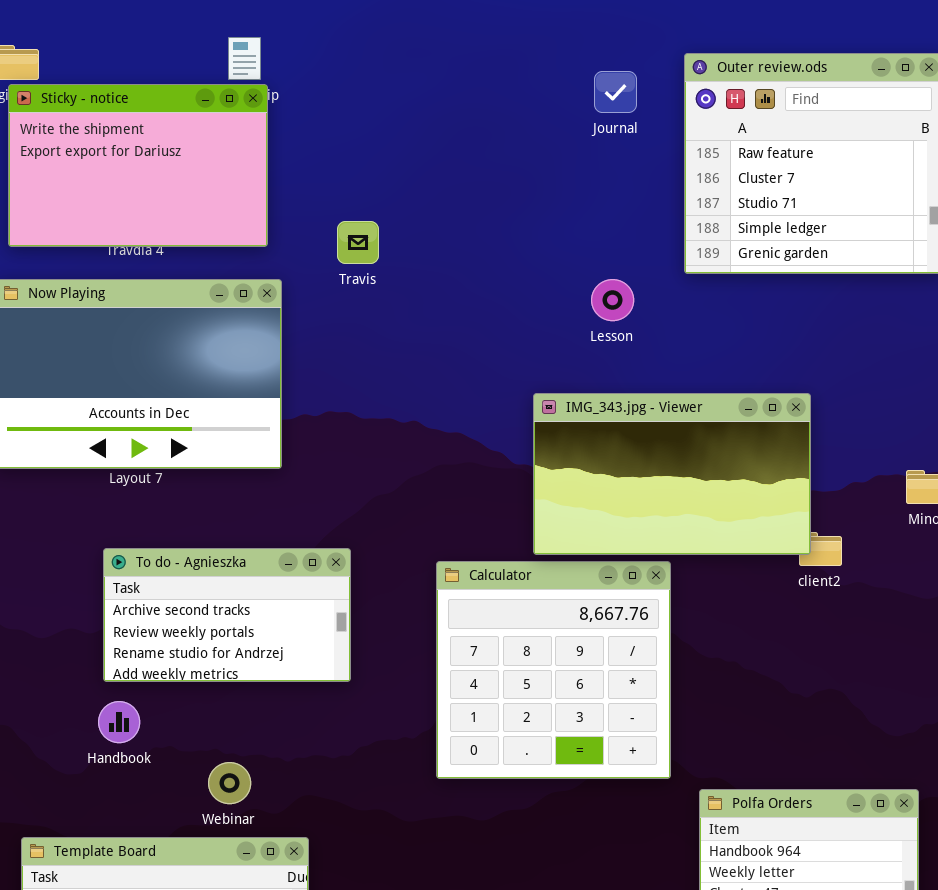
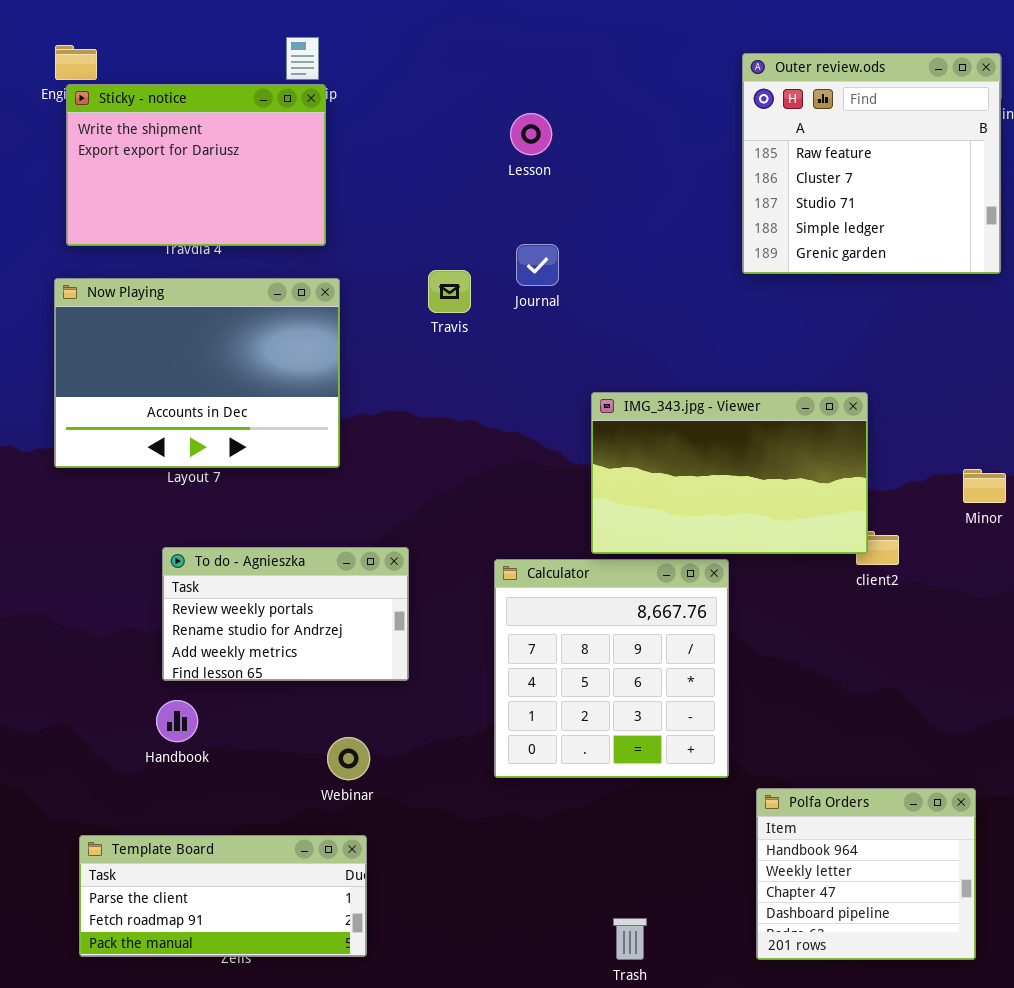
Journal: [594,71,637,113] -> [516,244,559,286], moved
Travis: [337,221,379,264] -> [428,270,471,313], moved
Lesson: [591,279,634,321] -> [510,113,552,155], moved
To do - Agnieszka: [103,548,351,682] -> [162,547,409,681], scrolled down 1 row
Webinar: [208,762,251,804] -> [327,737,370,780], moved

